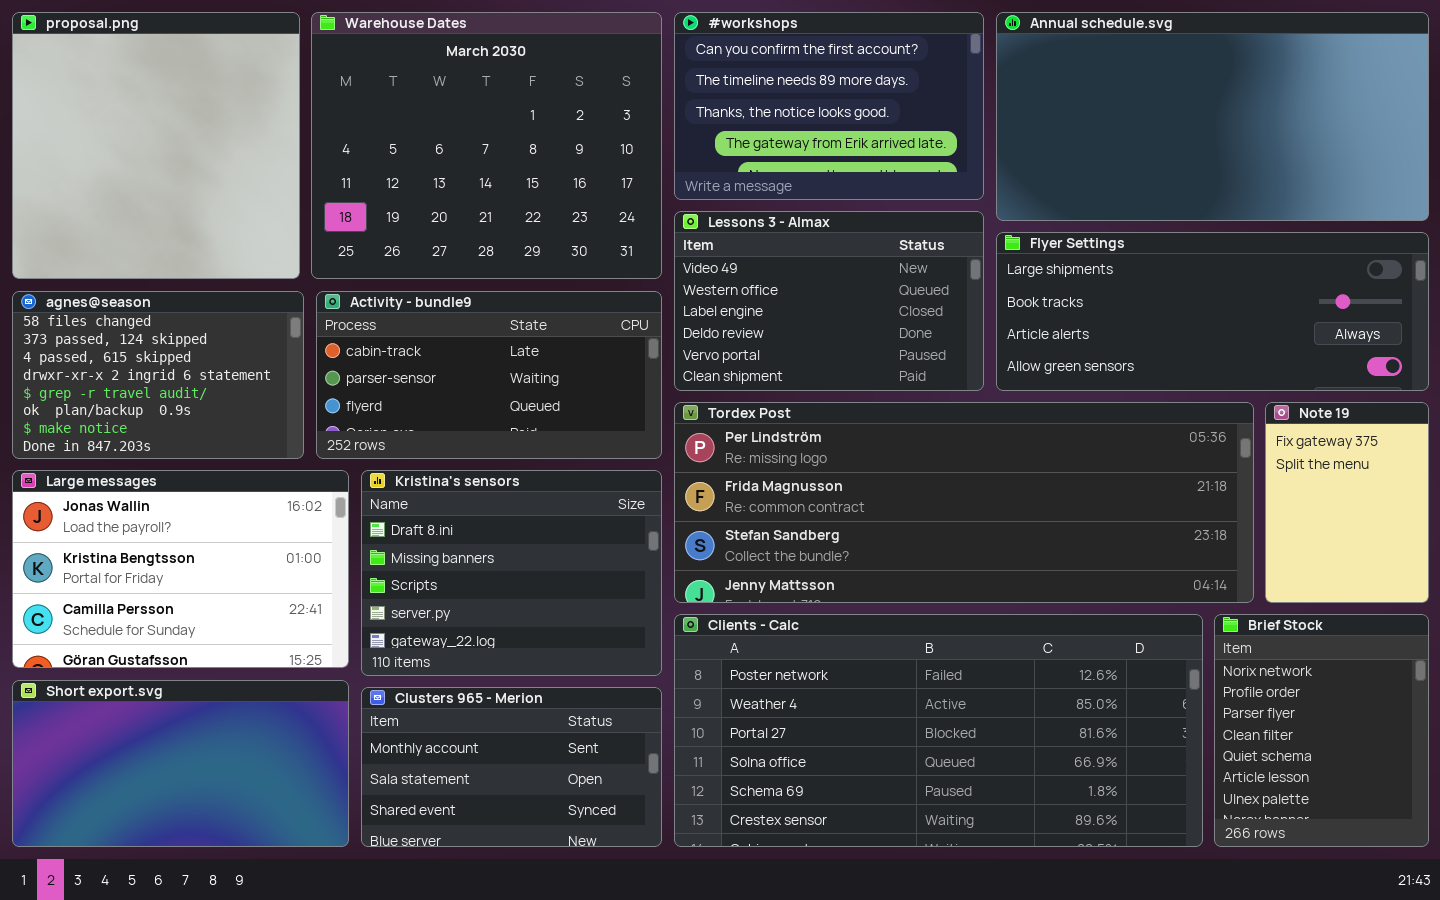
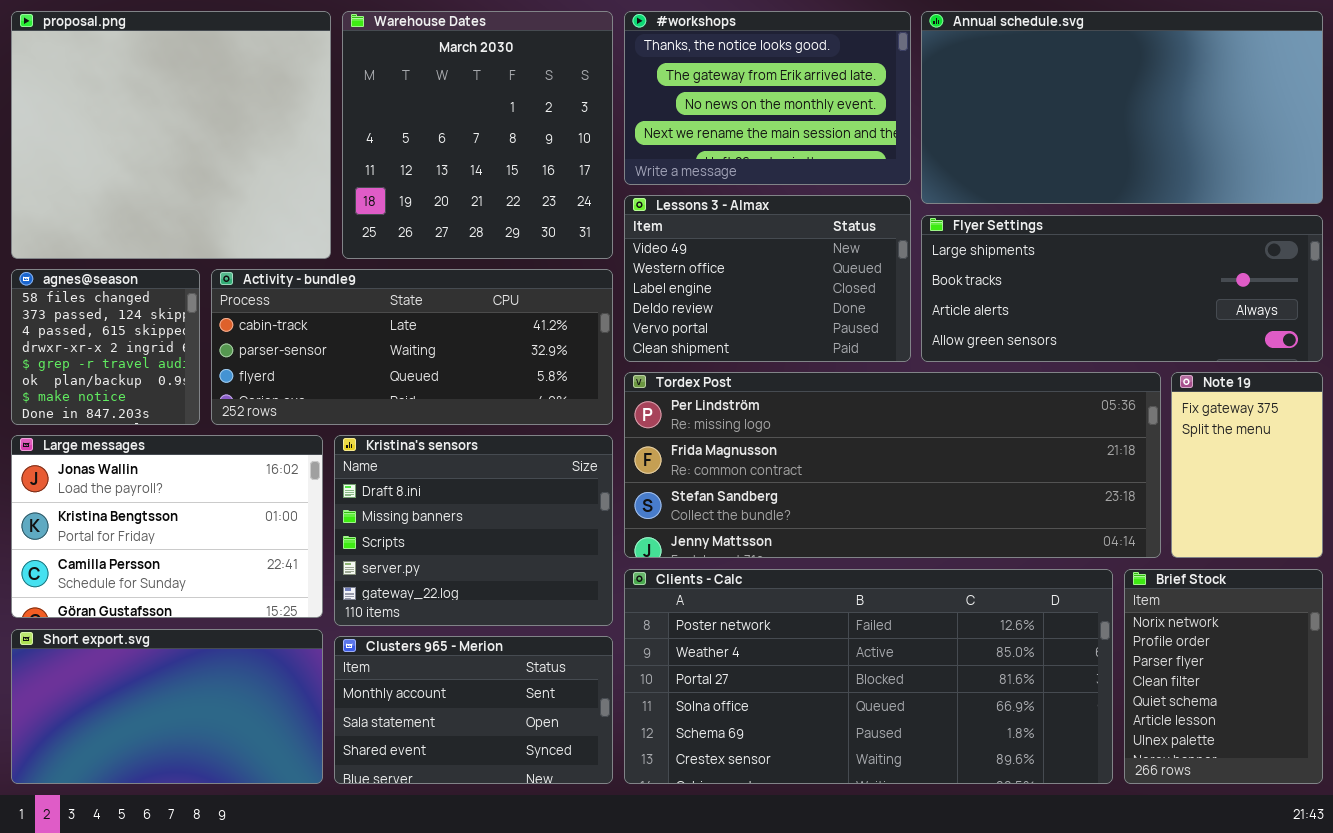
proposal.png: [12,12,300,279] -> [11,11,331,259], resized
Warehouse Dates: [311,12,662,279] -> [342,11,613,259], resized
#workshops: [674,12,984,200] -> [624,11,911,185], scrolled down 2 rows
agnes@season: [12,291,304,459] -> [11,269,200,425], resized
Activity - bundle9: [316,291,662,459] -> [211,269,613,425], resized

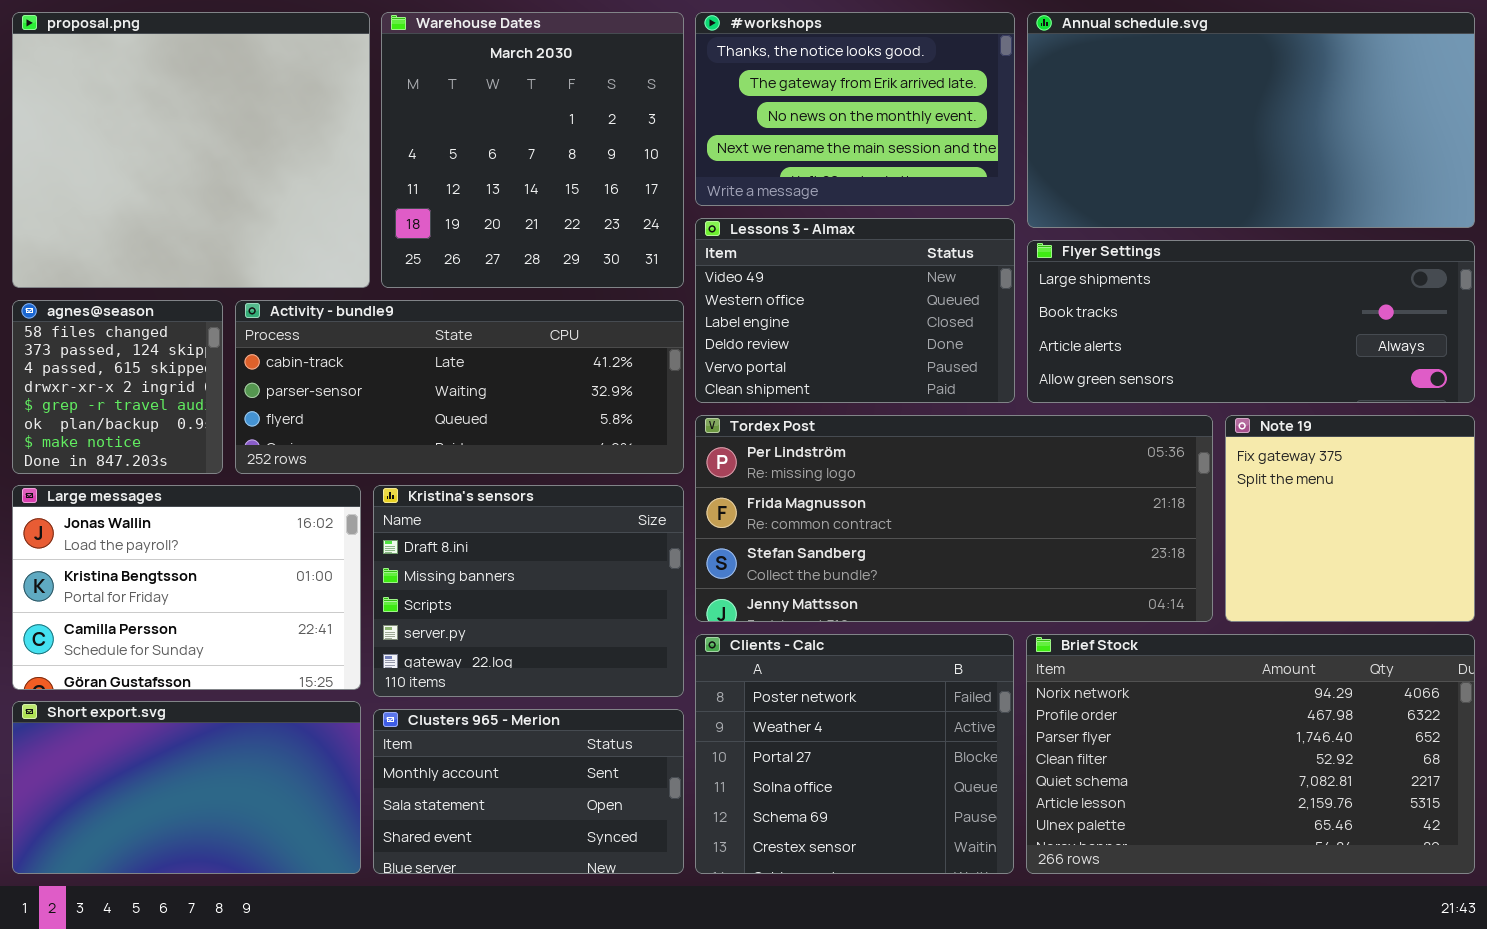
Tordex Post: [624,372,1161,558] -> [695,415,1213,622], resized
Note 19: [1171,372,1323,558] -> [1225,415,1475,622], resized
Clients - Calc: [624,569,1113,784] -> [695,634,1014,874], resized
Brief Stock: [1124,569,1323,784] -> [1026,634,1475,874], resized

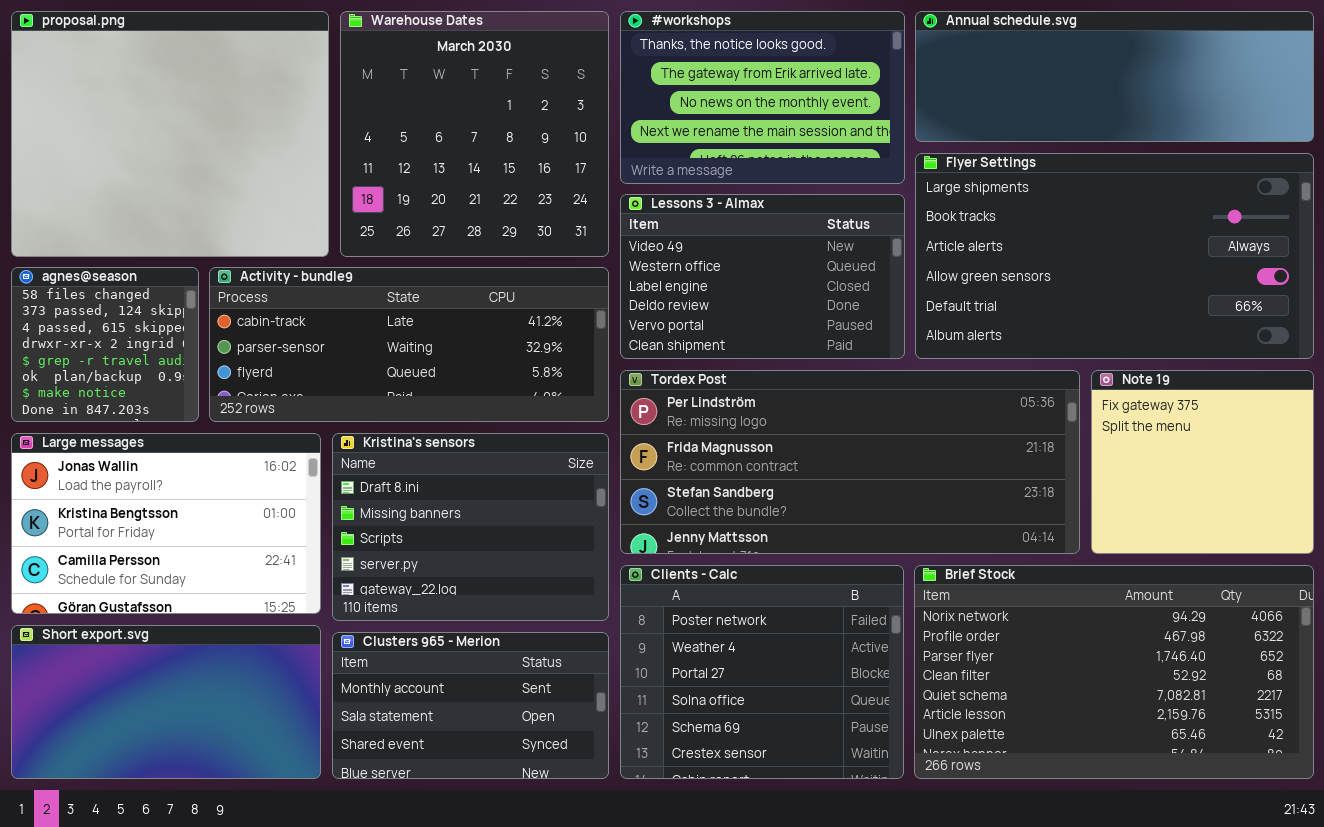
Annual schedule.svg: [1027,12,1475,228] -> [915,11,1314,142], resized
Flyer Settings: [1027,240,1475,403] -> [915,153,1314,359], resized

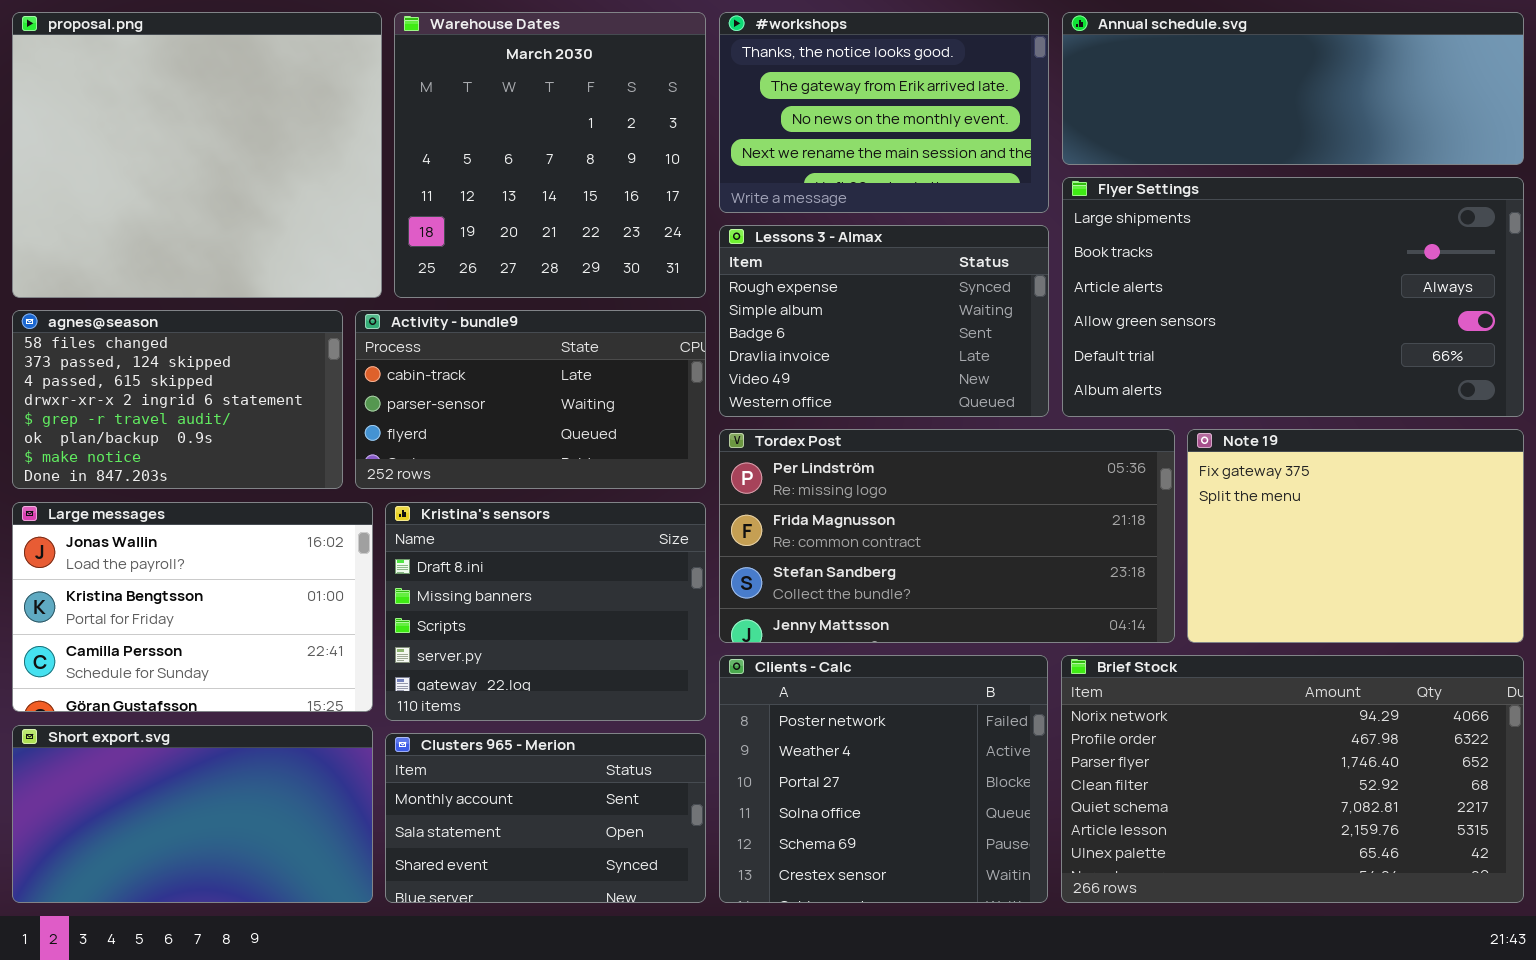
Lessons 3 - Almax: [620,194,905,359] -> [719,225,1049,417], scrolled up 4 rows
agnes@season: [11,267,199,422] -> [12,310,343,489], resized
Activity - bundle9: [209,267,609,422] -> [355,310,706,489], resized
Tordex Post: [620,370,1080,554] -> [719,429,1175,643], resized
Note 19: [1091,370,1314,554] -> [1187,429,1524,643], resized

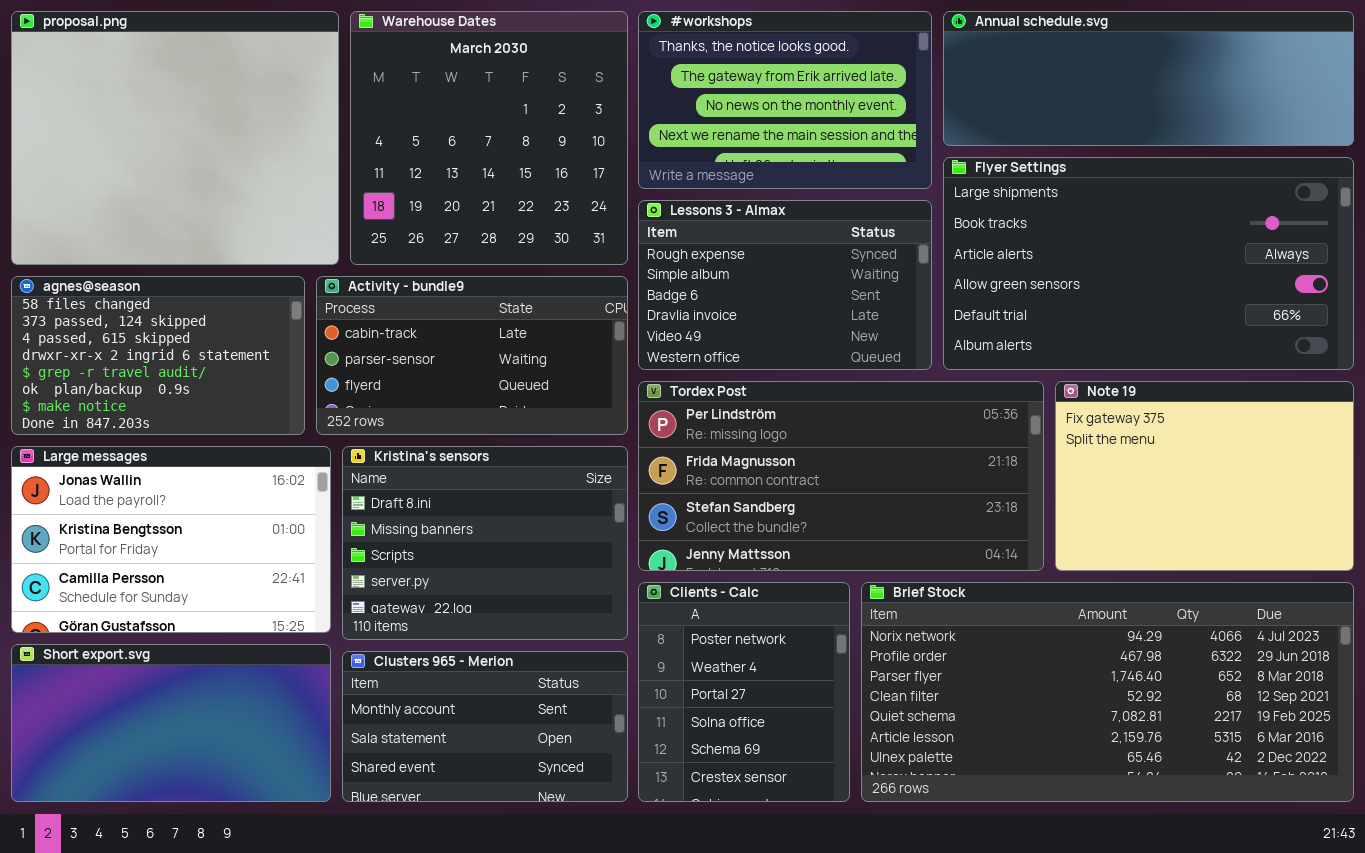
Clients - Calc: [719,655,1048,903] -> [638,582,850,802], resized
Brief Stock: [1061,655,1524,903] -> [861,582,1354,802], resized

